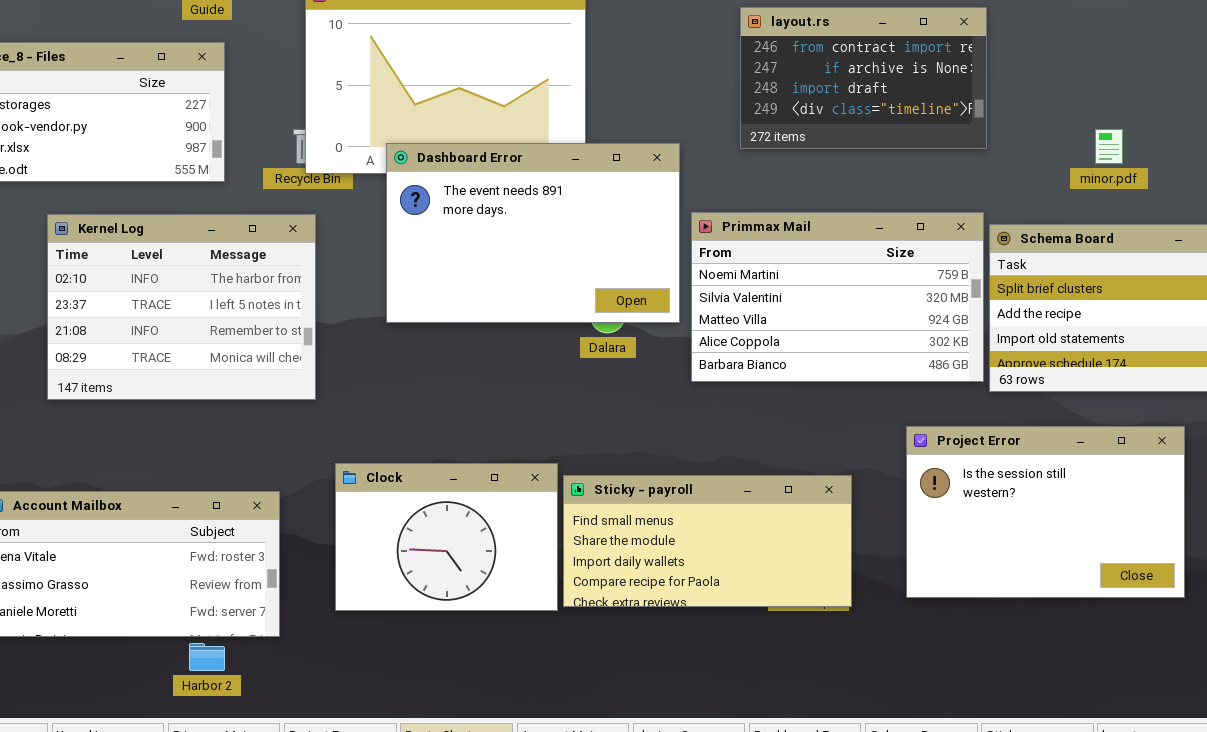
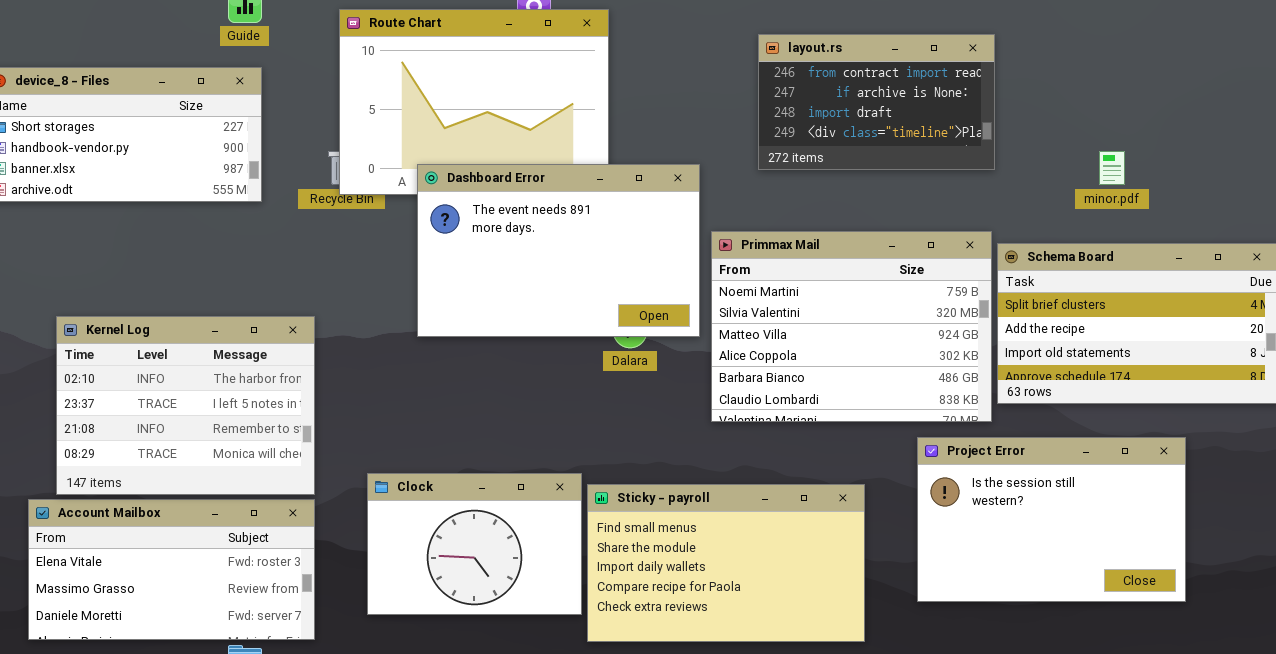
Primmax Mail: [691,212,984,382] -> [711,231,992,422], resized
Kernel Log: [47,214,316,400] -> [56,316,315,495], moved
Sticky - payroll: [563,475,852,607] -> [587,484,865,642], resized

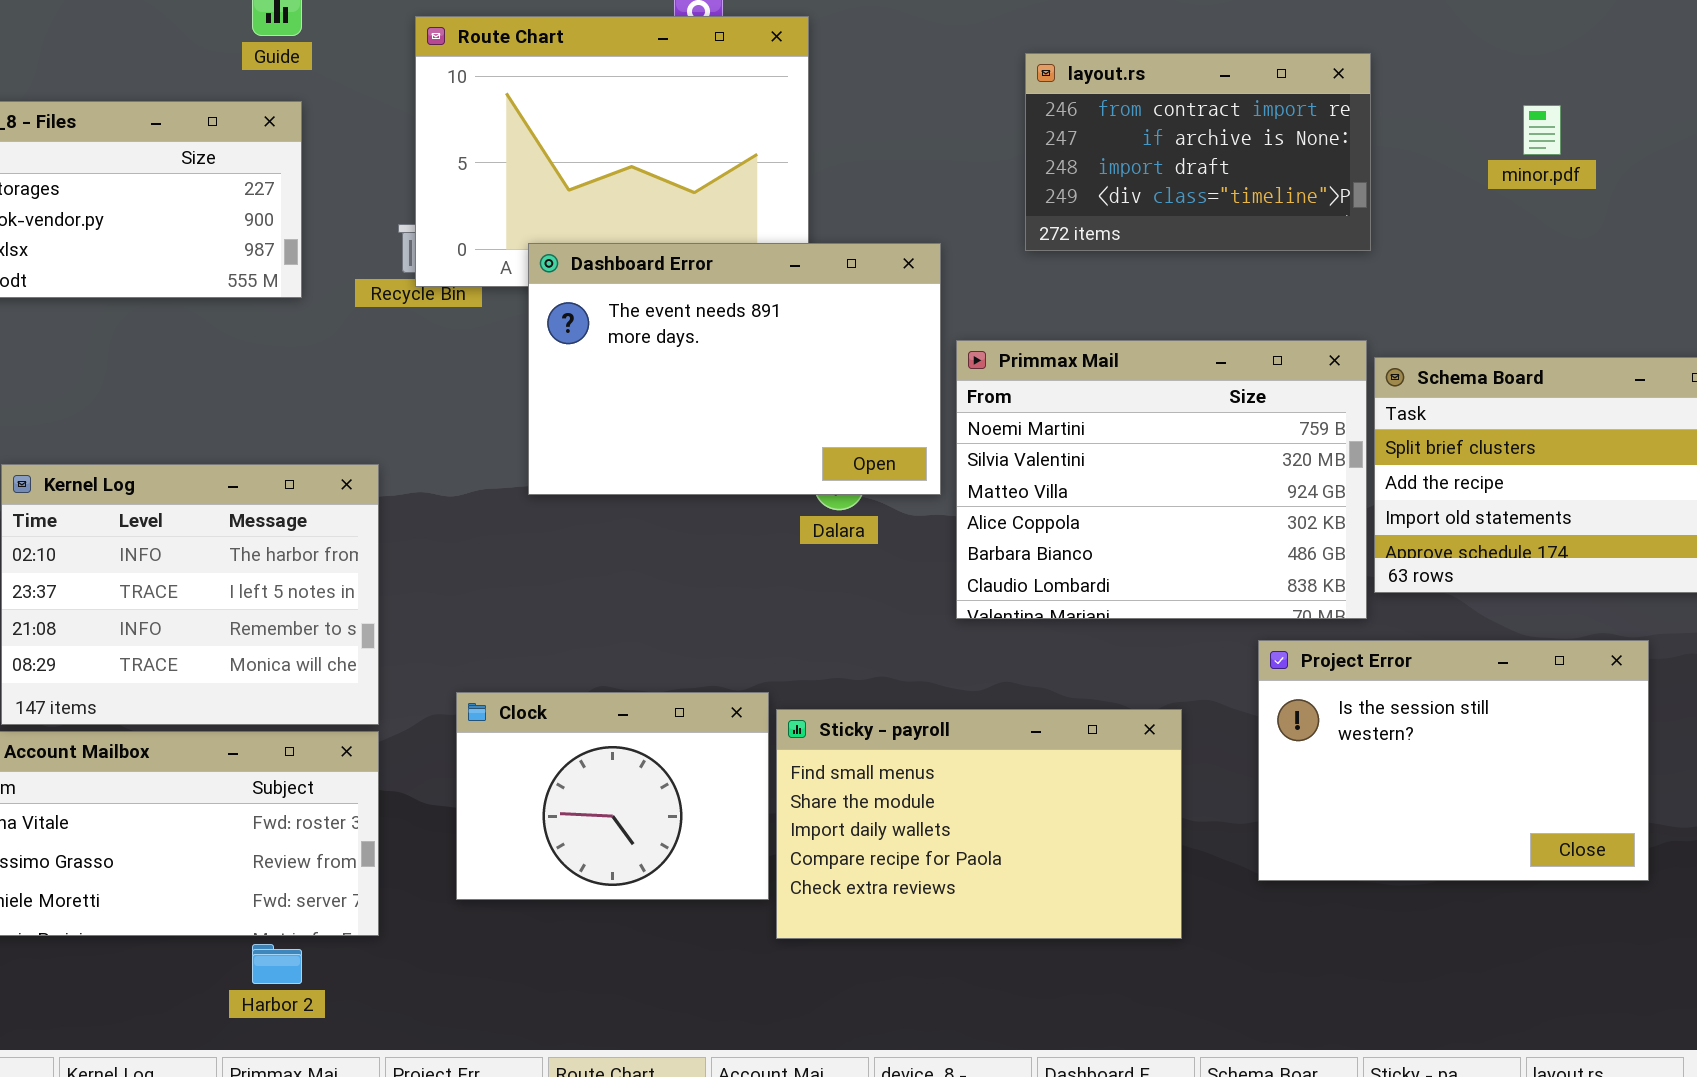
minor.pdf: [1099,151,1125,185] -> [1523,105,1561,155], moved

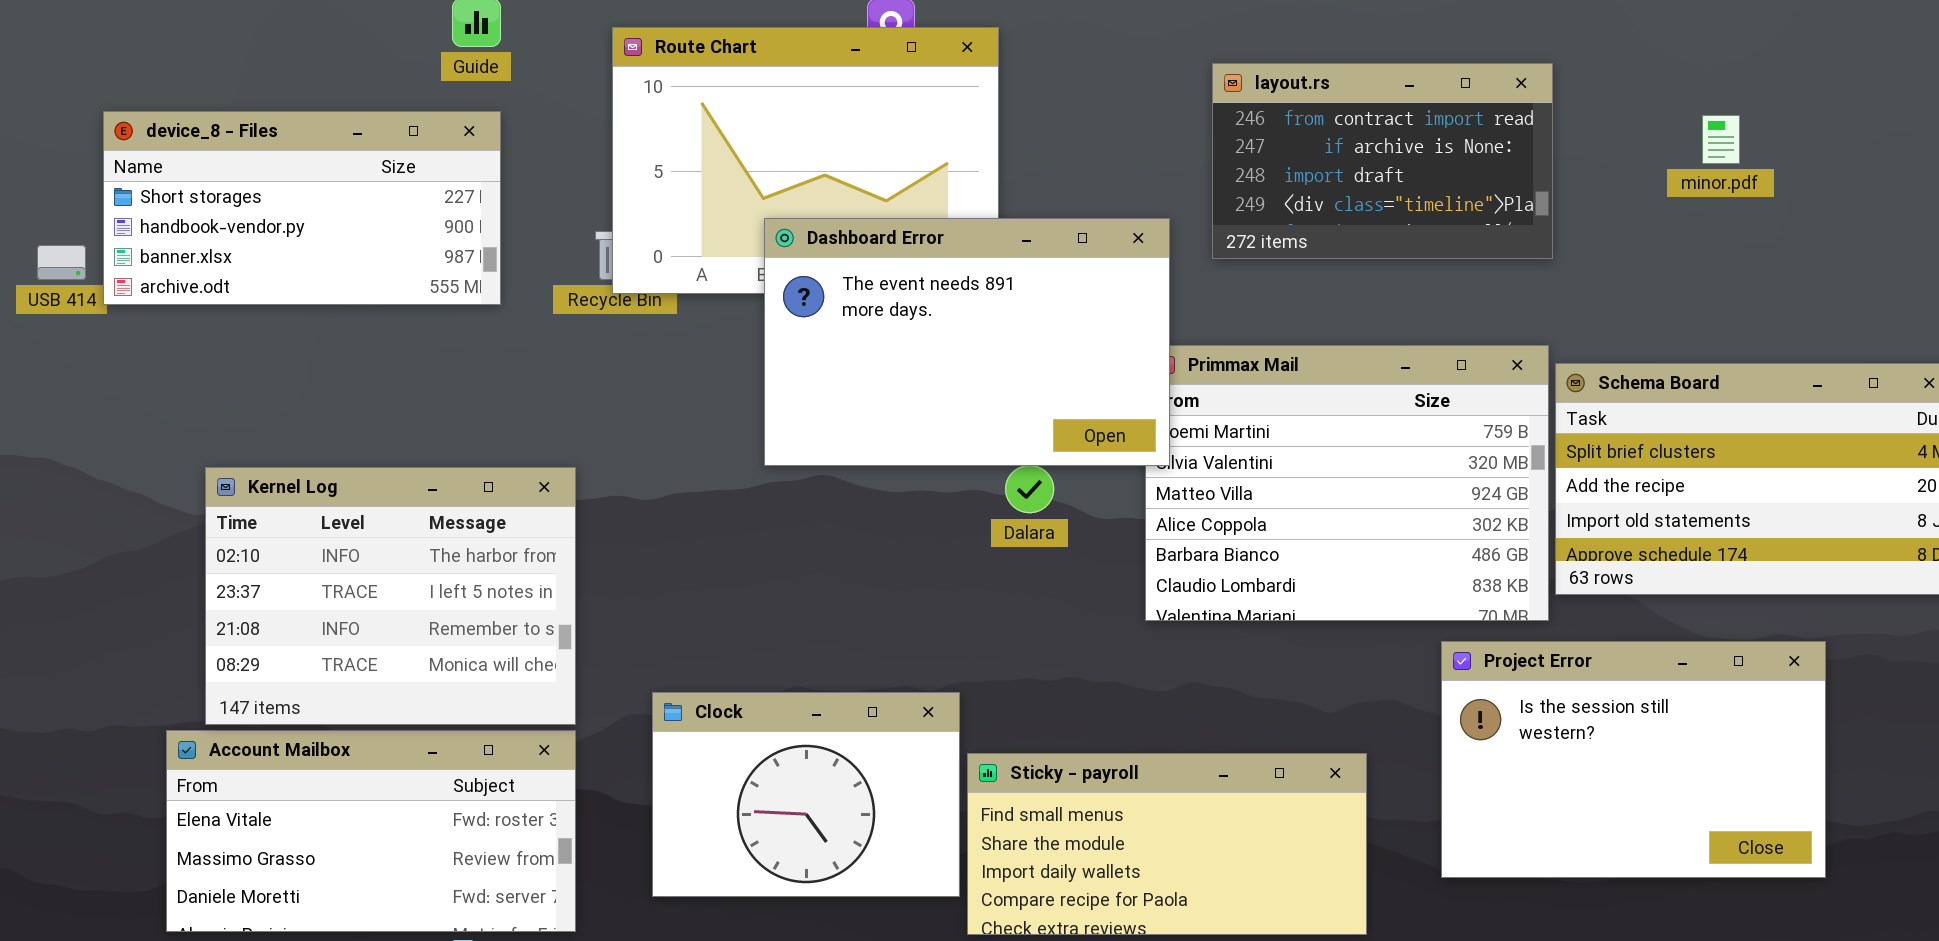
Dashboard Error: [528,243,941,495] -> [764,218,1170,466], moved
Sticky - payroll: [776,709,1182,939] -> [967,753,1367,935], resized

